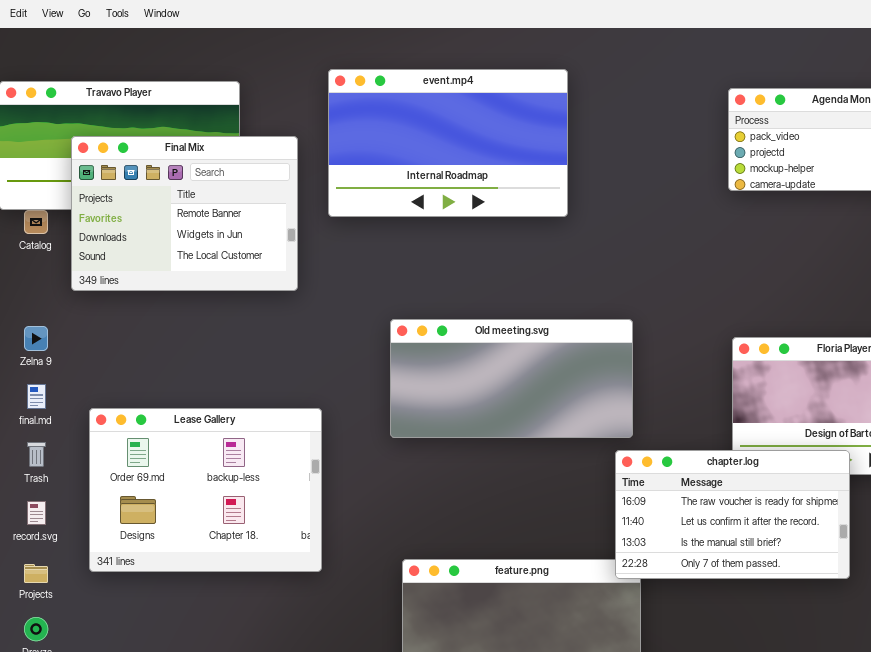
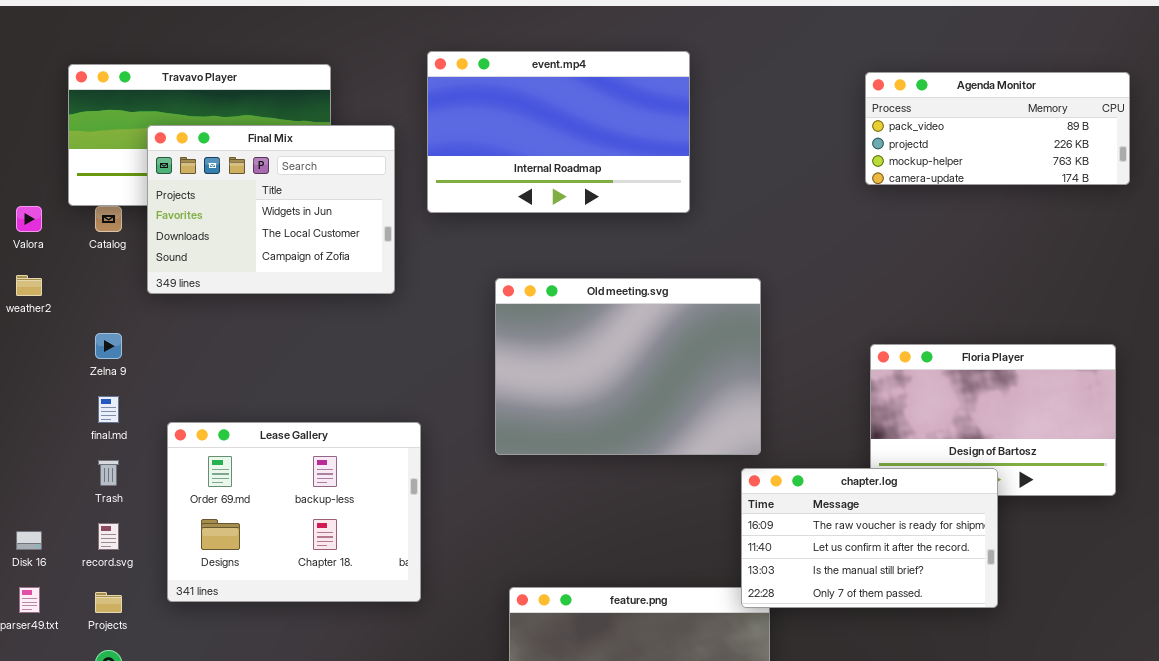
Final Mix: [71,136,298,291] -> [147,125,395,294], scrolled down 1 row
Old meeting.svg: [390,319,633,438] -> [495,278,761,455], resized

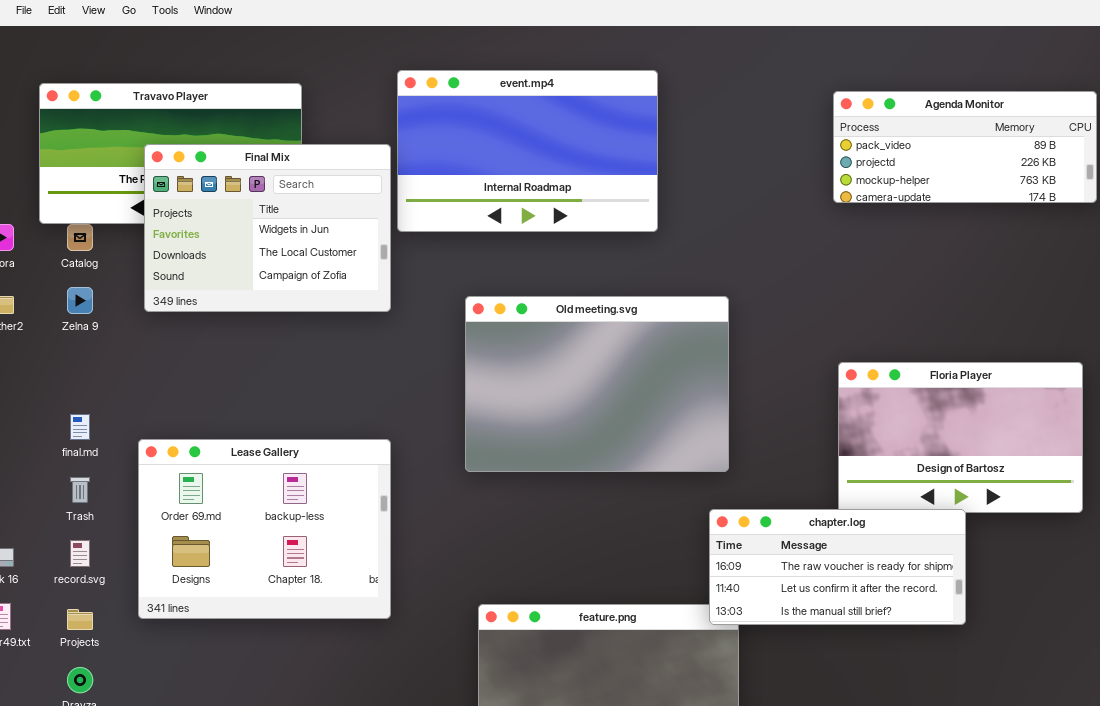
Final Mix: [147,125,395,294] -> [144,144,391,312], moved
Zelna 9: [95,333,122,359] -> [67,287,93,314], moved
chapter.log: [741,468,998,608] -> [709,509,966,625], resized

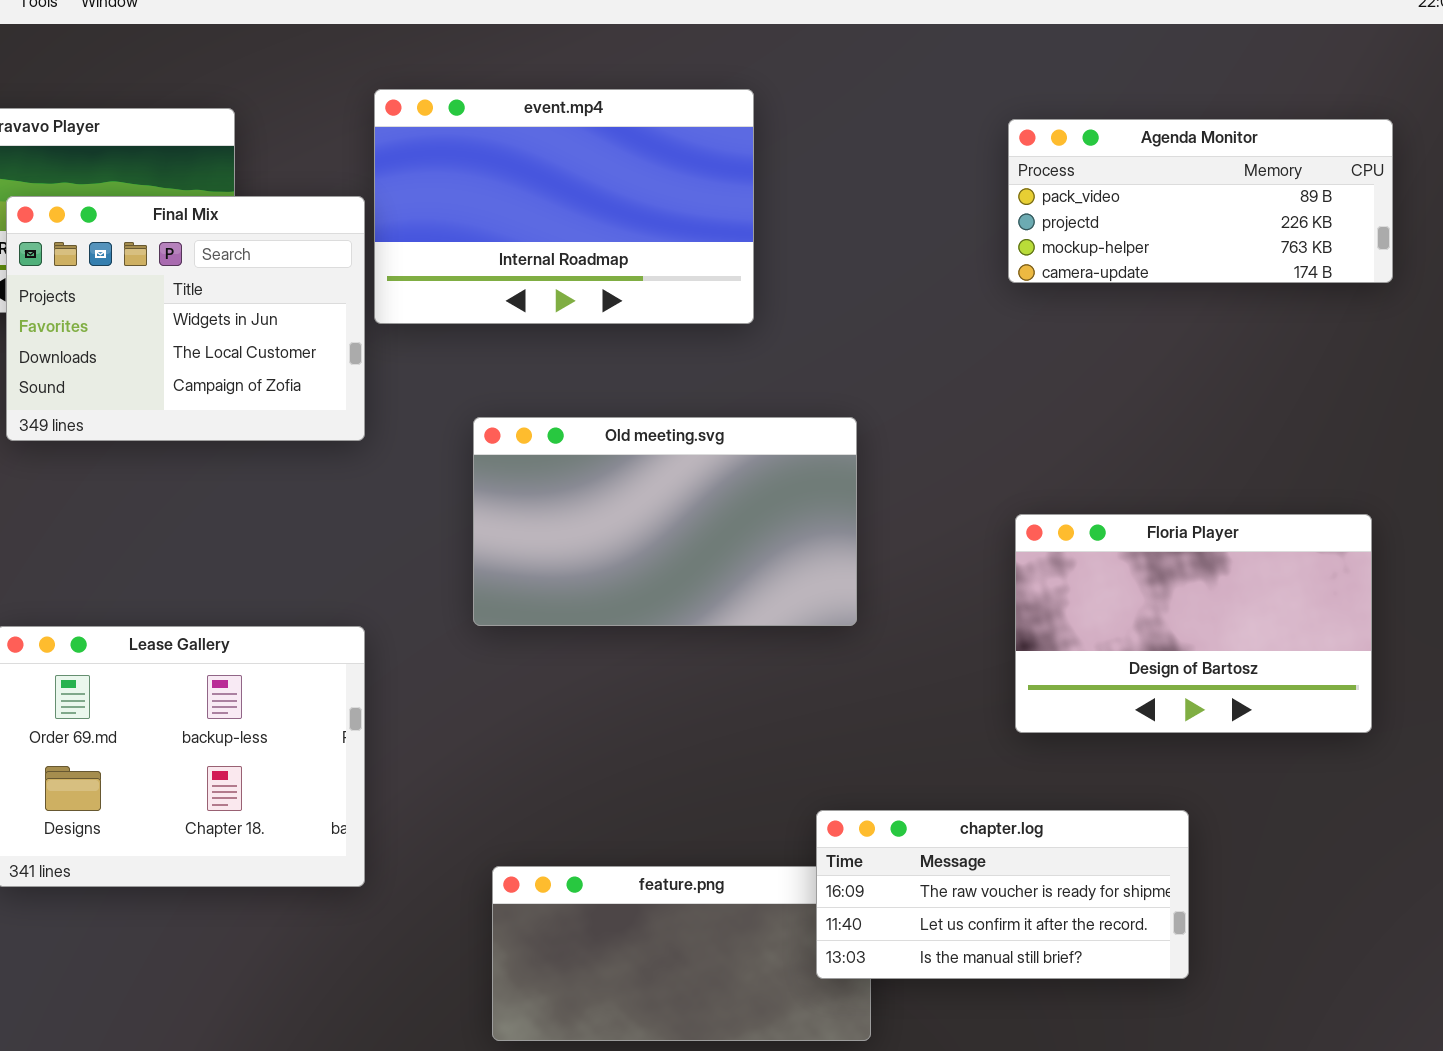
Old meeting.svg: [465,296,729,472] -> [473,417,857,626], resized
chapter.log: [709,509,966,625] -> [816,810,1189,979], moved

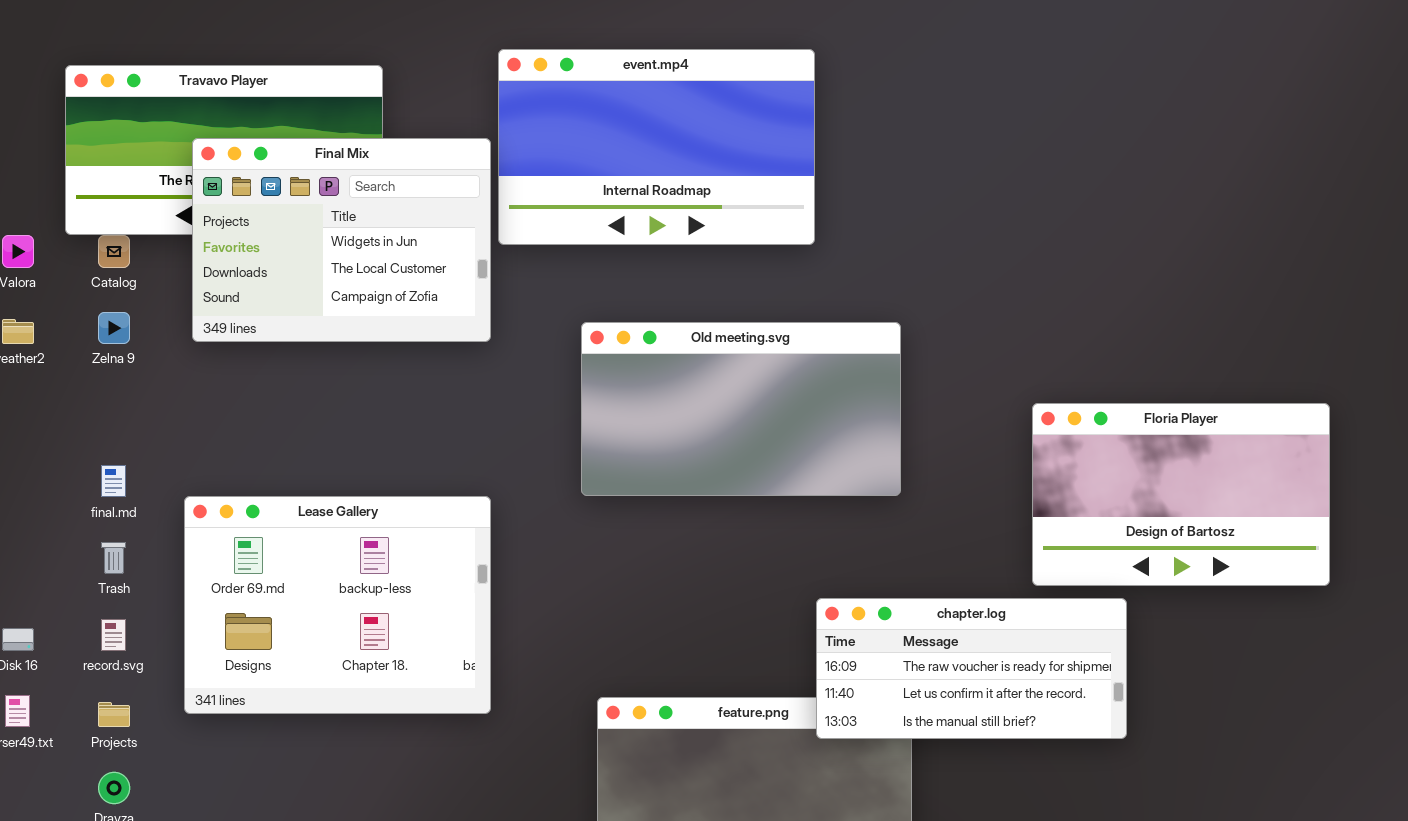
Agenda Monitor: [1008,119,1393,283] -> none, closed
chapter.log: [816,810,1189,979] -> [816,598,1127,739], moved

